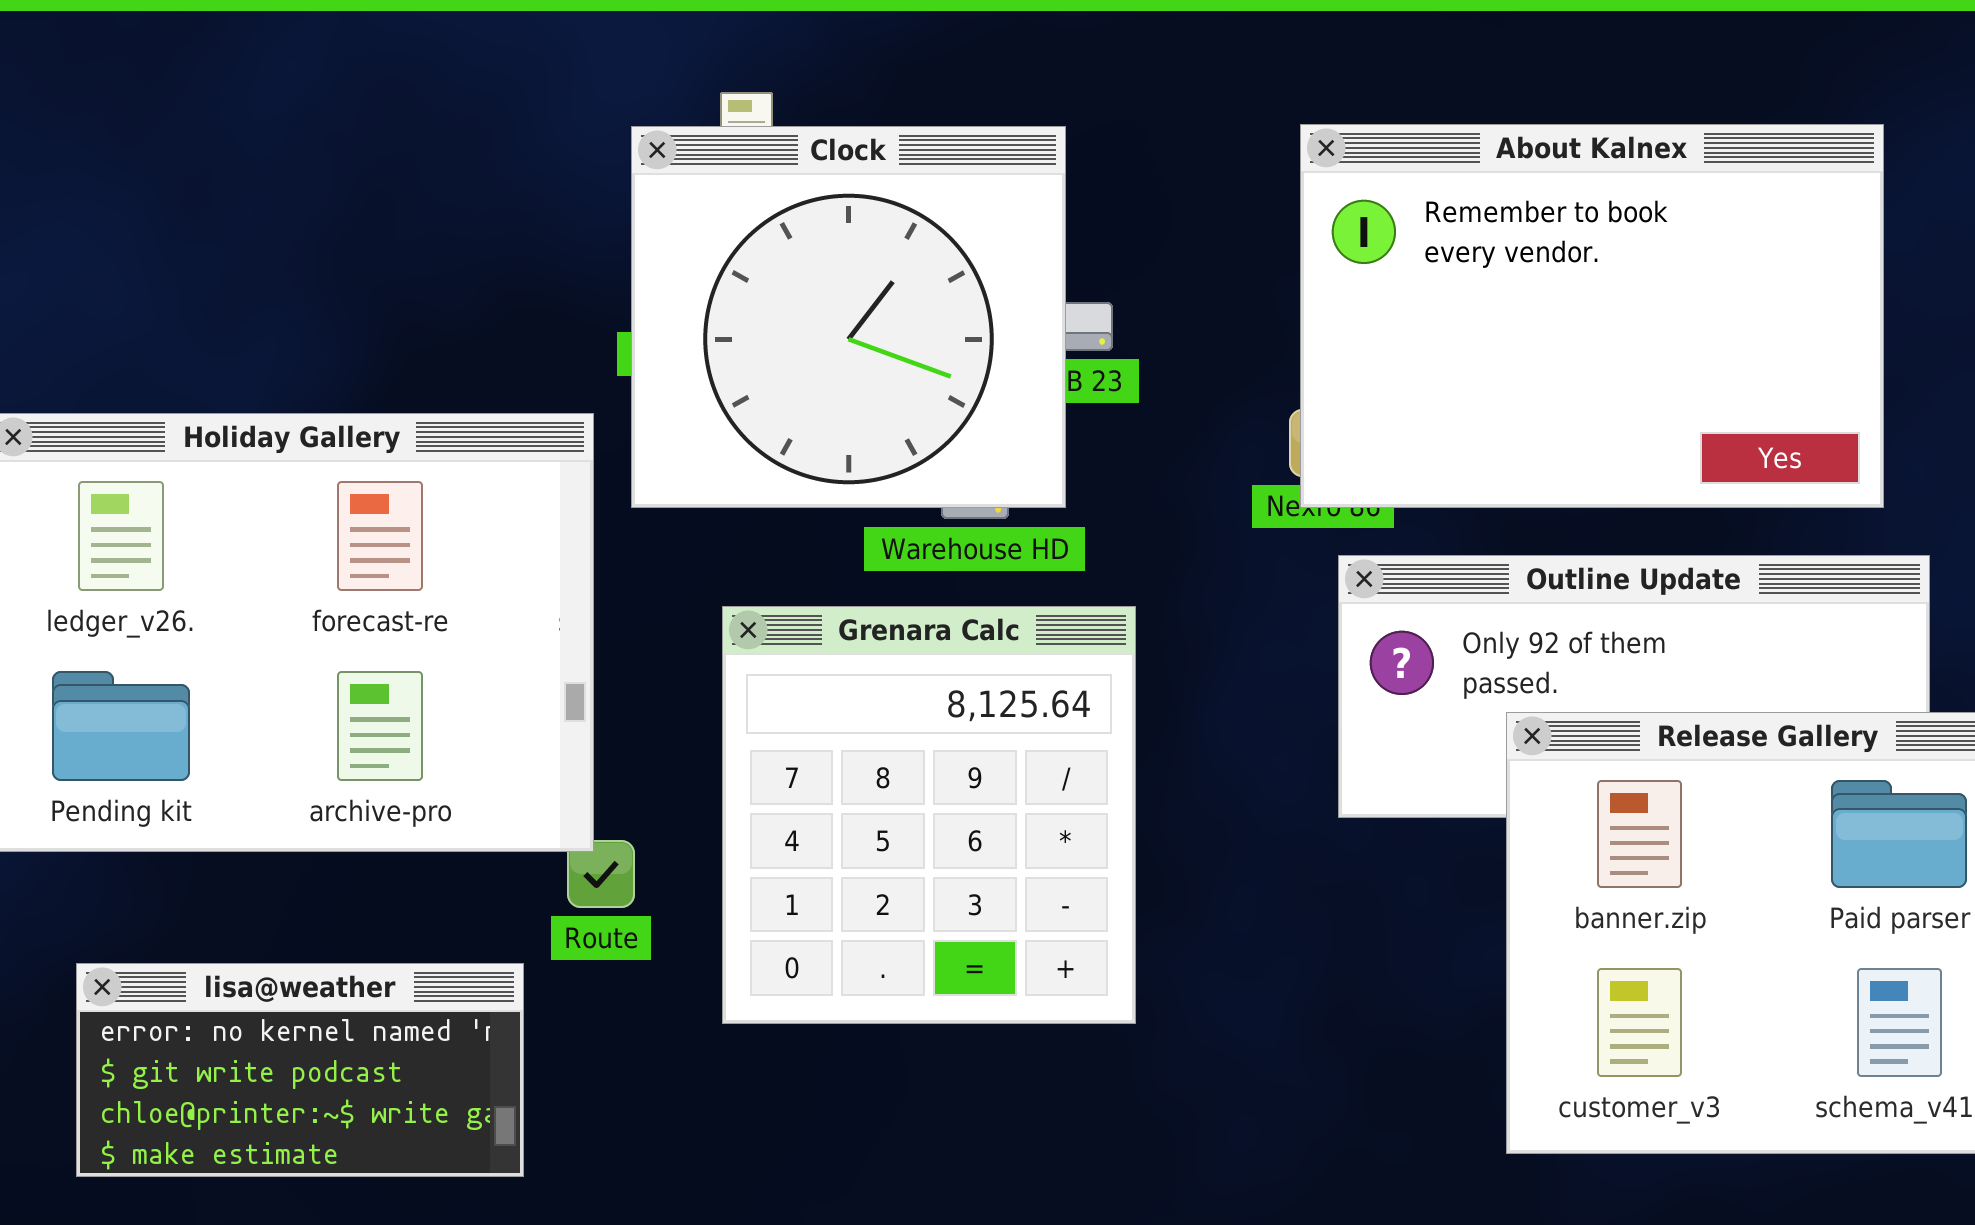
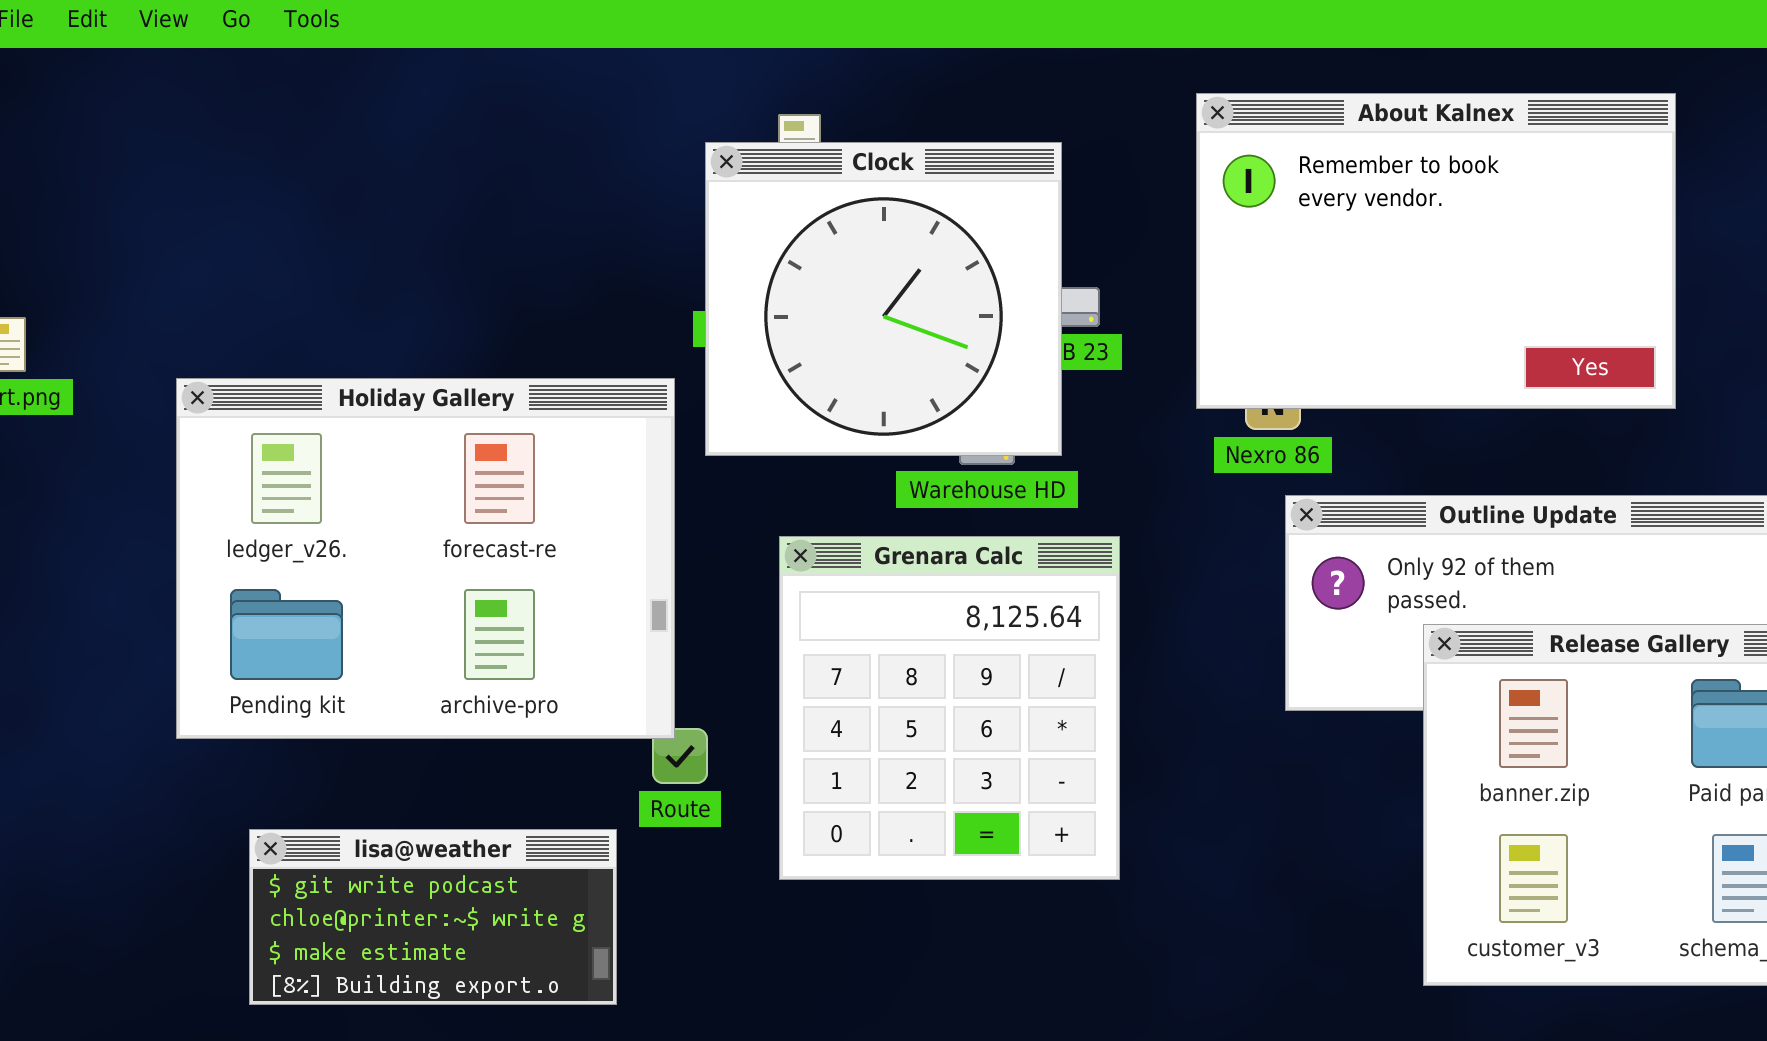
About Kalnex: [1300,124,1884,508] -> [1196,93,1676,409], moved
lisa@weather: [76,963,524,1177] -> [249,829,617,1005], scrolled down 1 row

